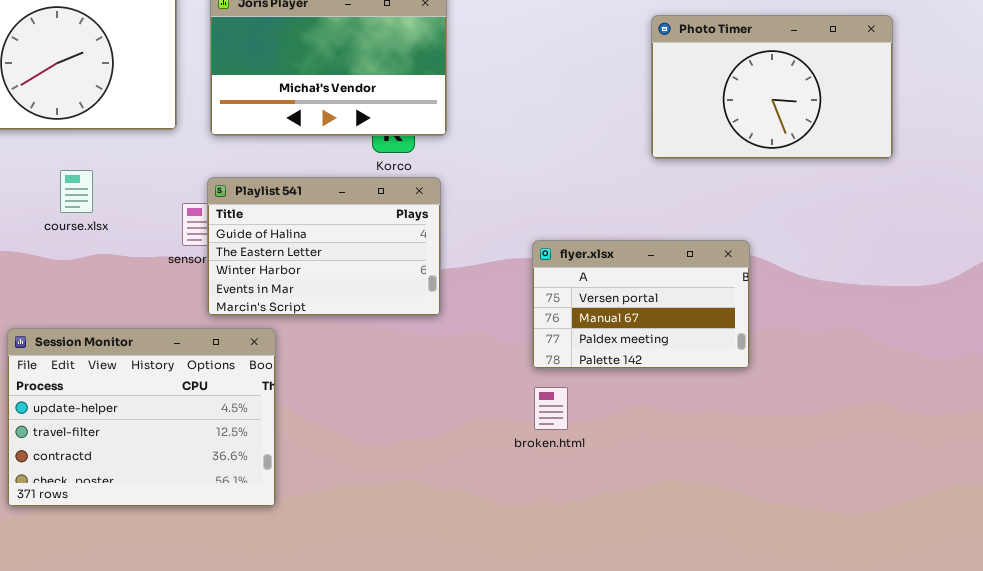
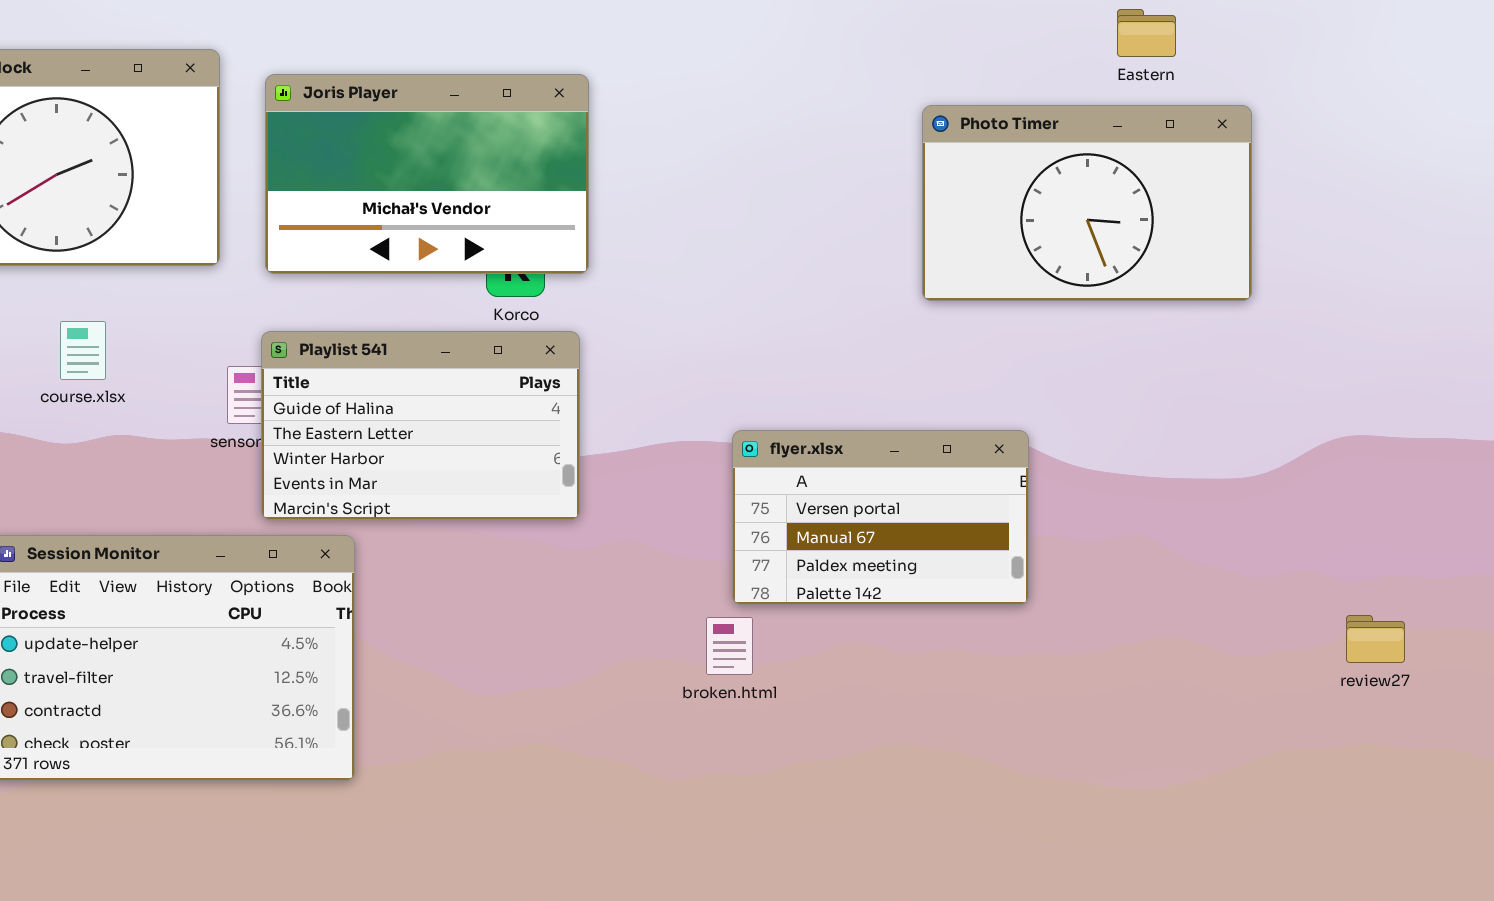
Photo Timer: [651,15,893,159] -> [922,105,1252,301], moved
flyer.xlsx: [532,240,750,369] -> [732,430,1029,605], moved

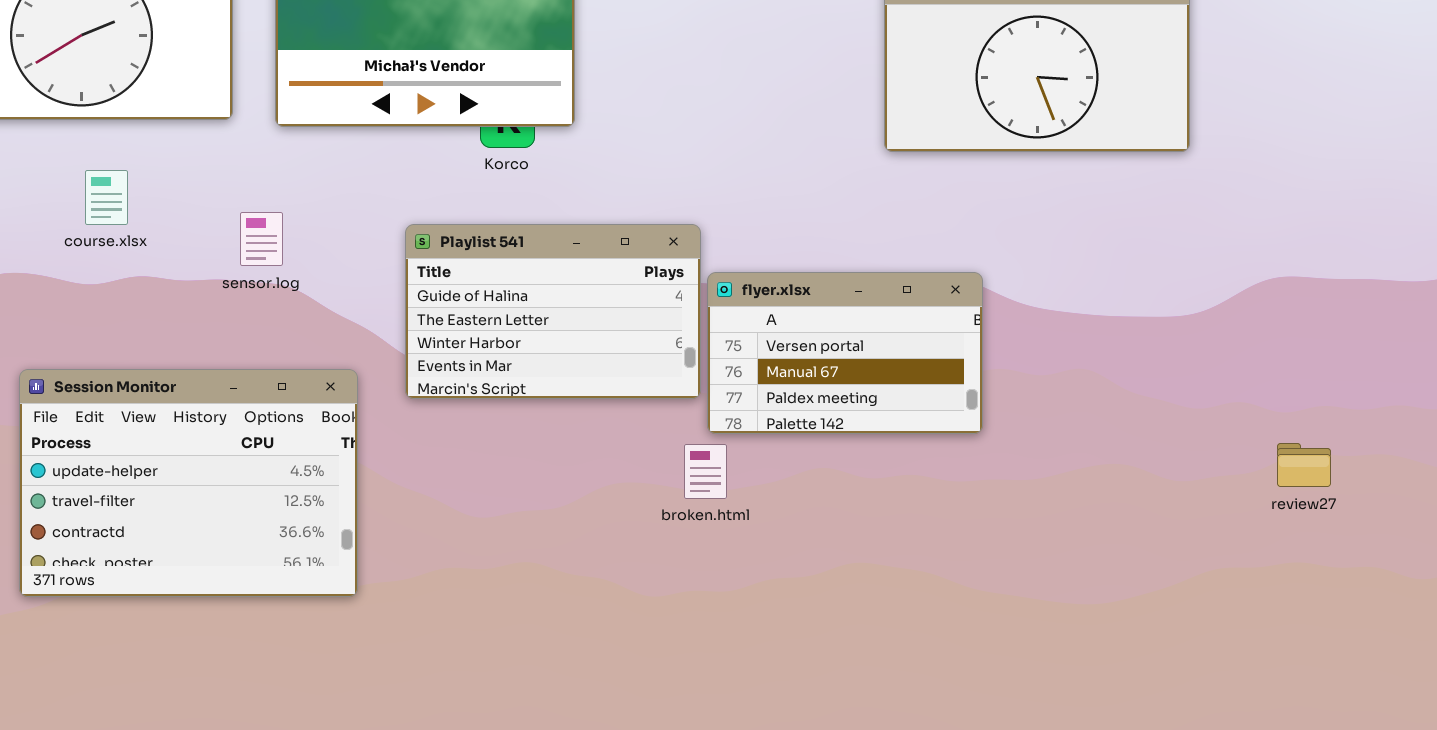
Playlist 541: [261,331,580,520] -> [405,224,701,399], moved

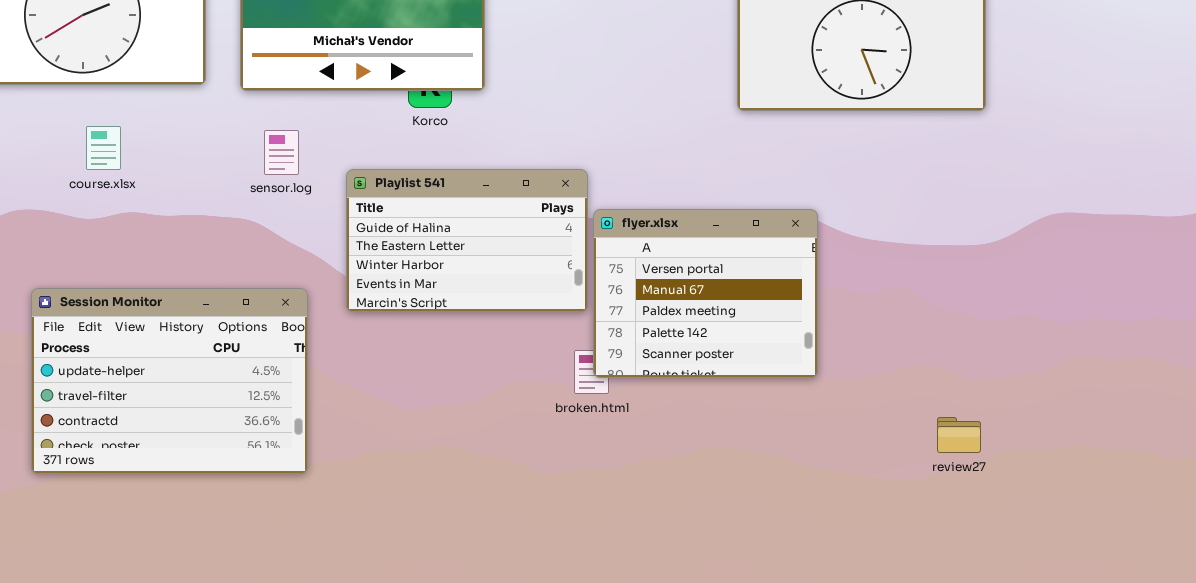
sensor.log: [240,212,283,266] -> [264,130,299,175], moved
flyer.xlsx: [707,272,983,434] -> [593,209,818,378], resized
review27: [1277,443,1331,487] -> [937,417,981,453], moved

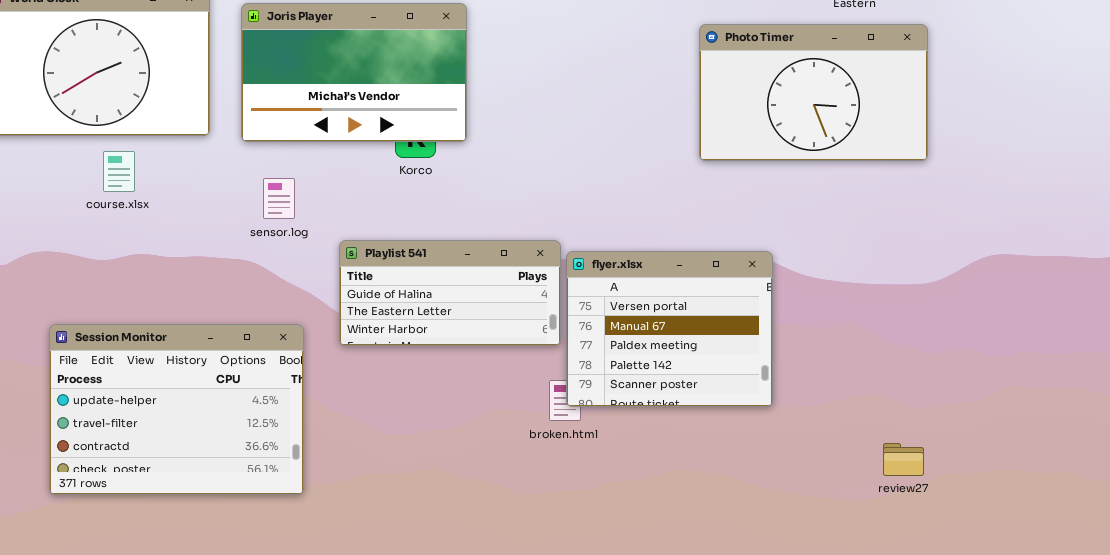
course.xlsx: [86,126,121,170] -> [103,151,135,192], moved
Playlist 541: [346,169,588,312] -> [339,240,561,346], resized

